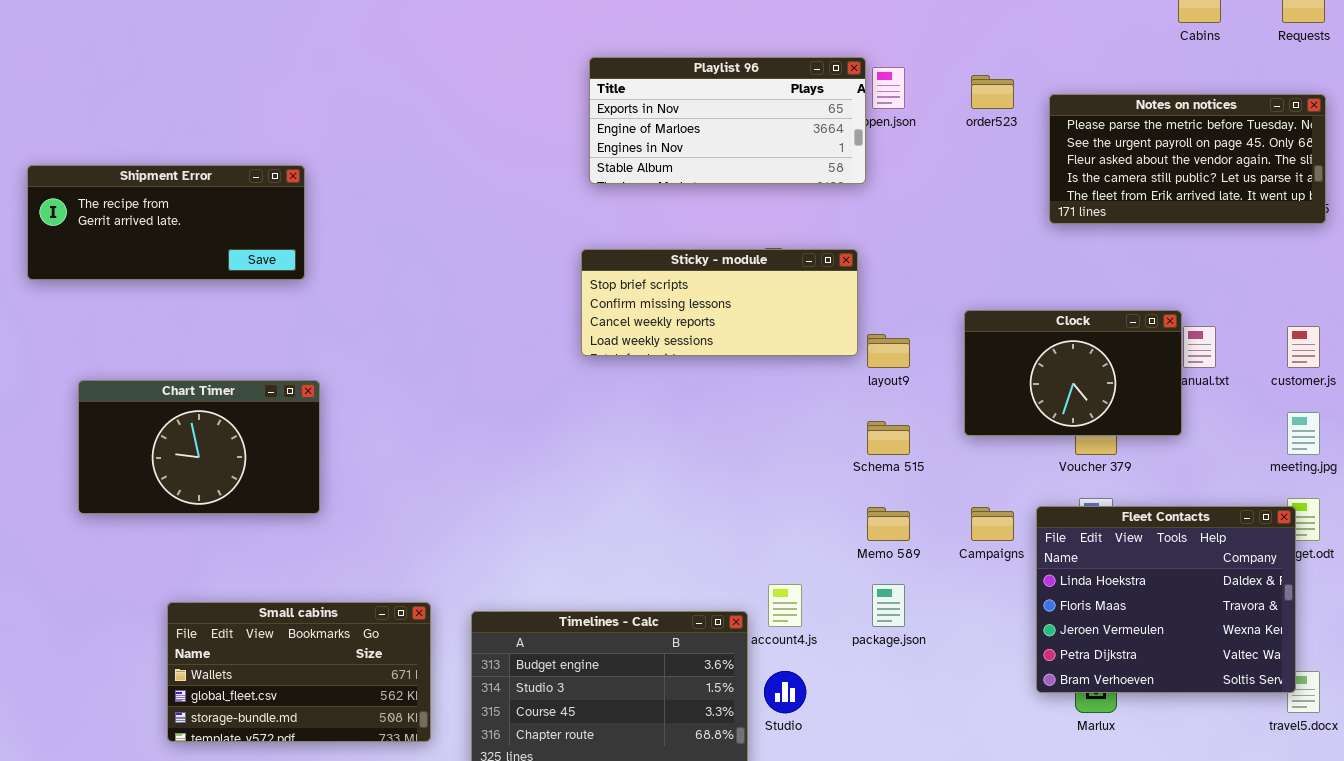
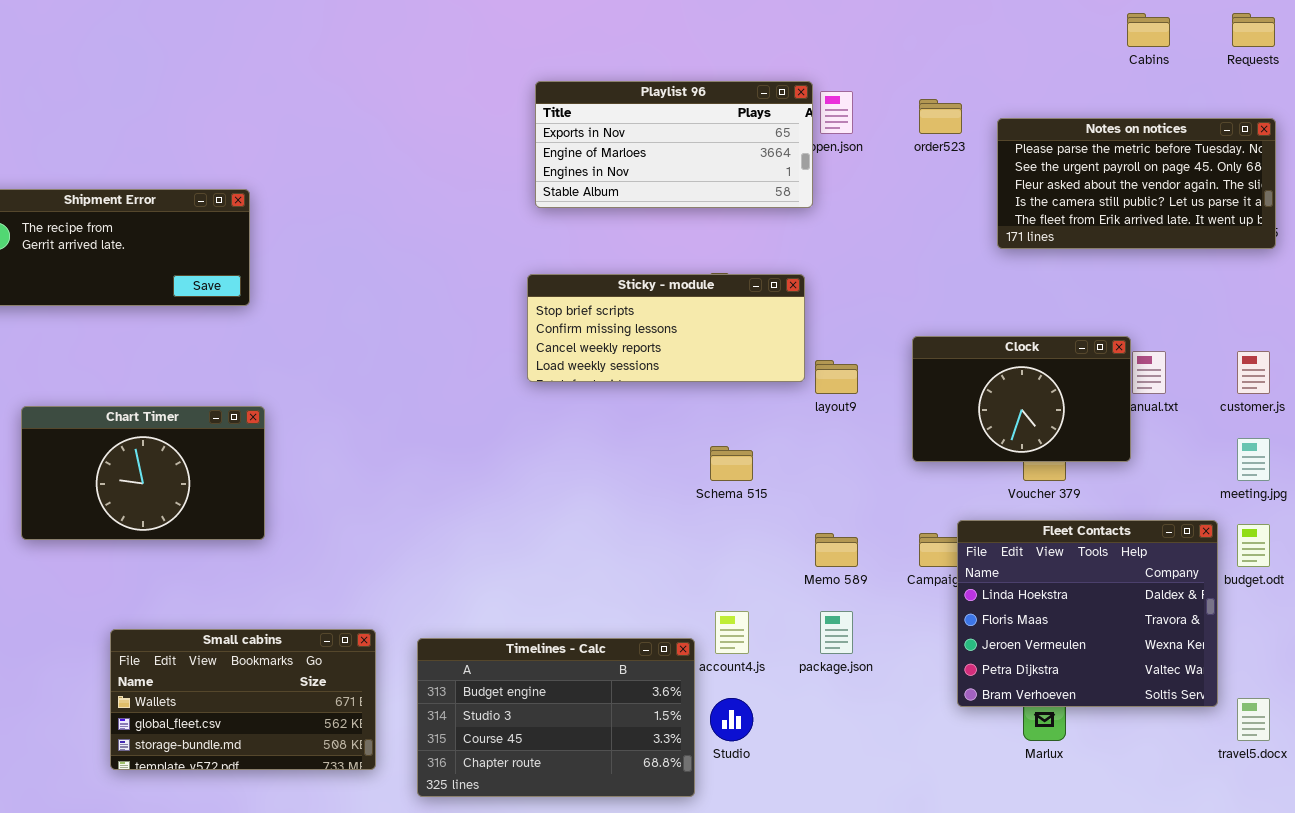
Schema 515: [867,421,910,455] -> [710,446,753,481], moved
Fleet Contacts: [1036,506,1296,693] -> [957,520,1218,707], moved

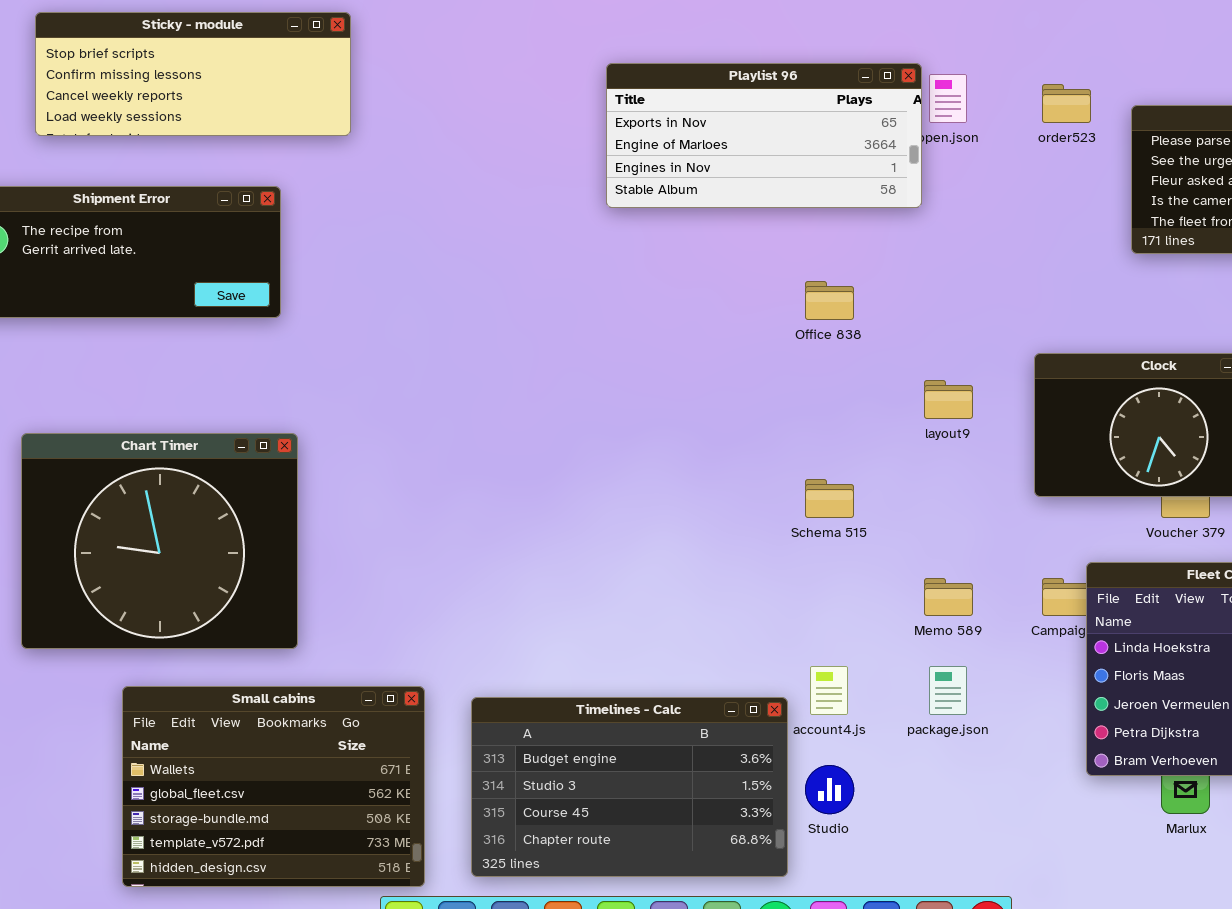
Sticky - module: [527,274,805,382] -> [35,12,351,136], moved
Chart Timer: [21,406,265,540] -> [21,433,298,649], resized
Small cabins: [110,629,376,770] -> [122,686,425,887], resized

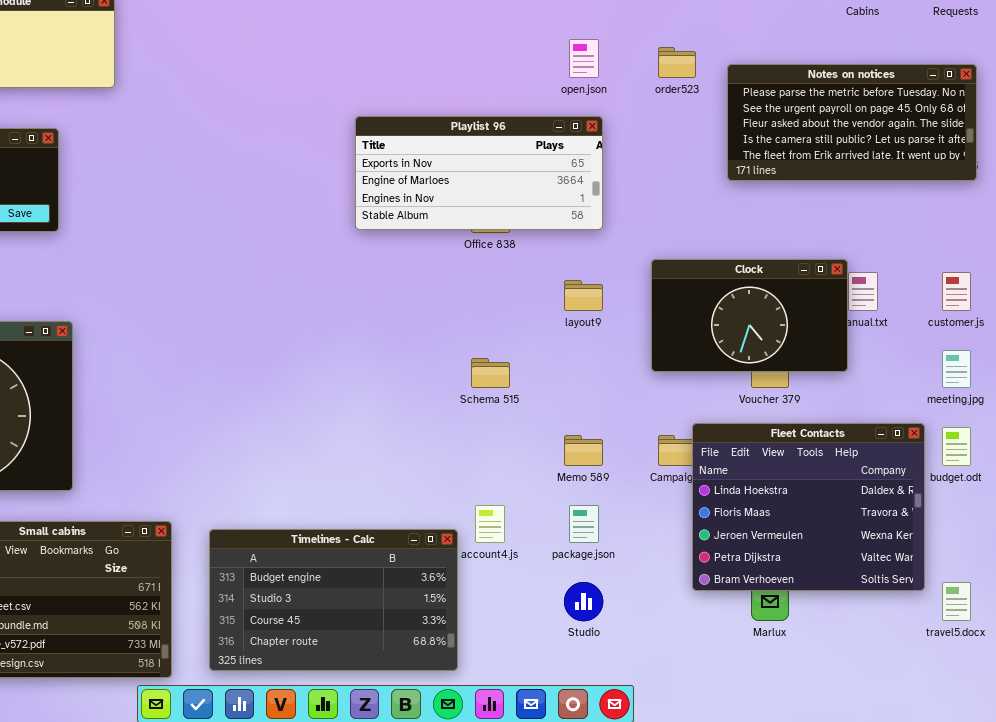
Playlist 96: [606,63,922,208] -> [355,116,603,230], moved
Studio: [805,765,854,814] -> [564,582,603,621], moved

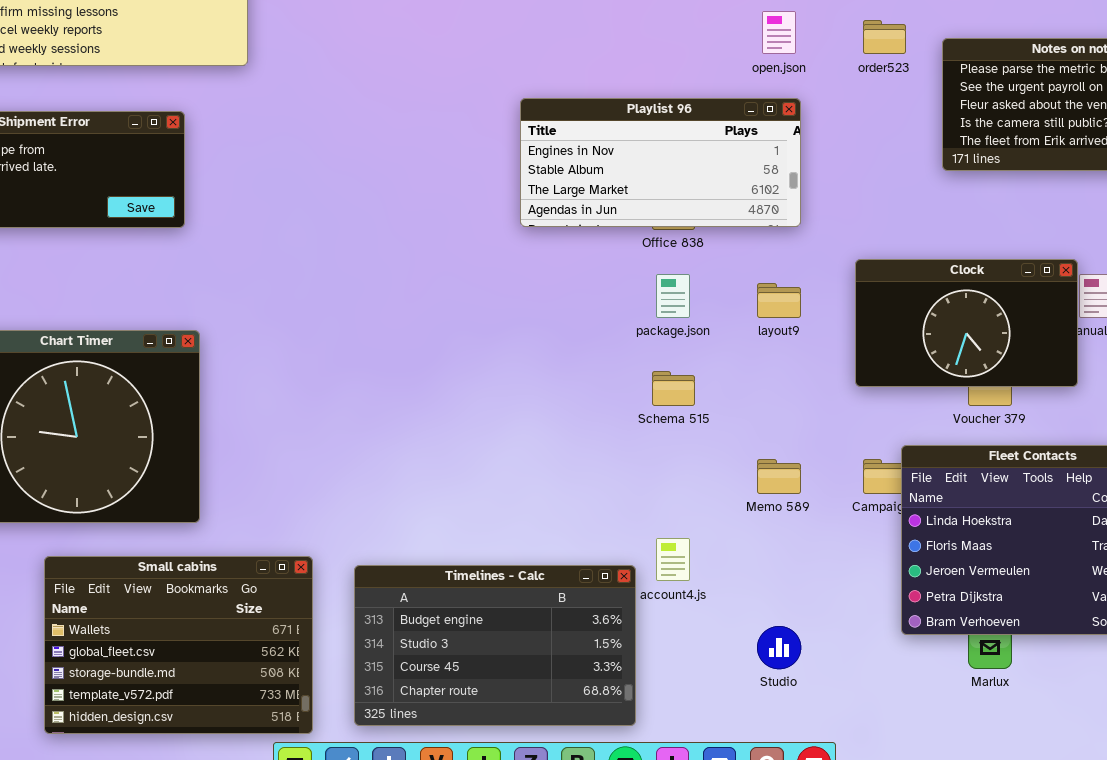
Playlist 96: [355,116,603,230] -> [520,98,801,227], scrolled down 2 rows
package.json: [569,505,599,543] -> [656,274,690,318], moved

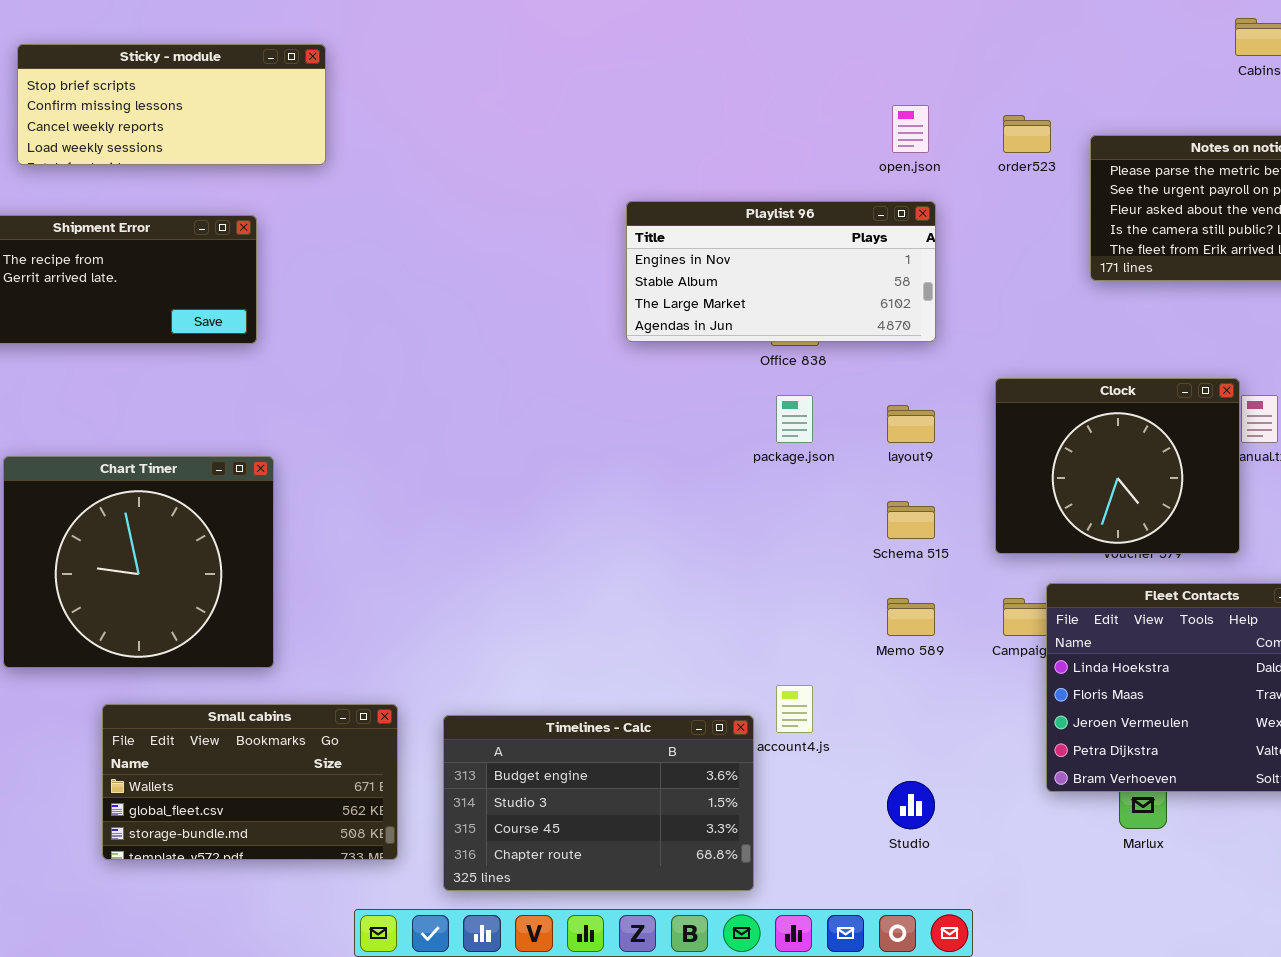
Clock: [855,259,1078,387] -> [995,378,1240,554], resized
Schema 515: [652,371,695,406] -> [887,501,935,539], moved
Small cabins: [44,556,313,734] -> [102,704,398,860], resized

